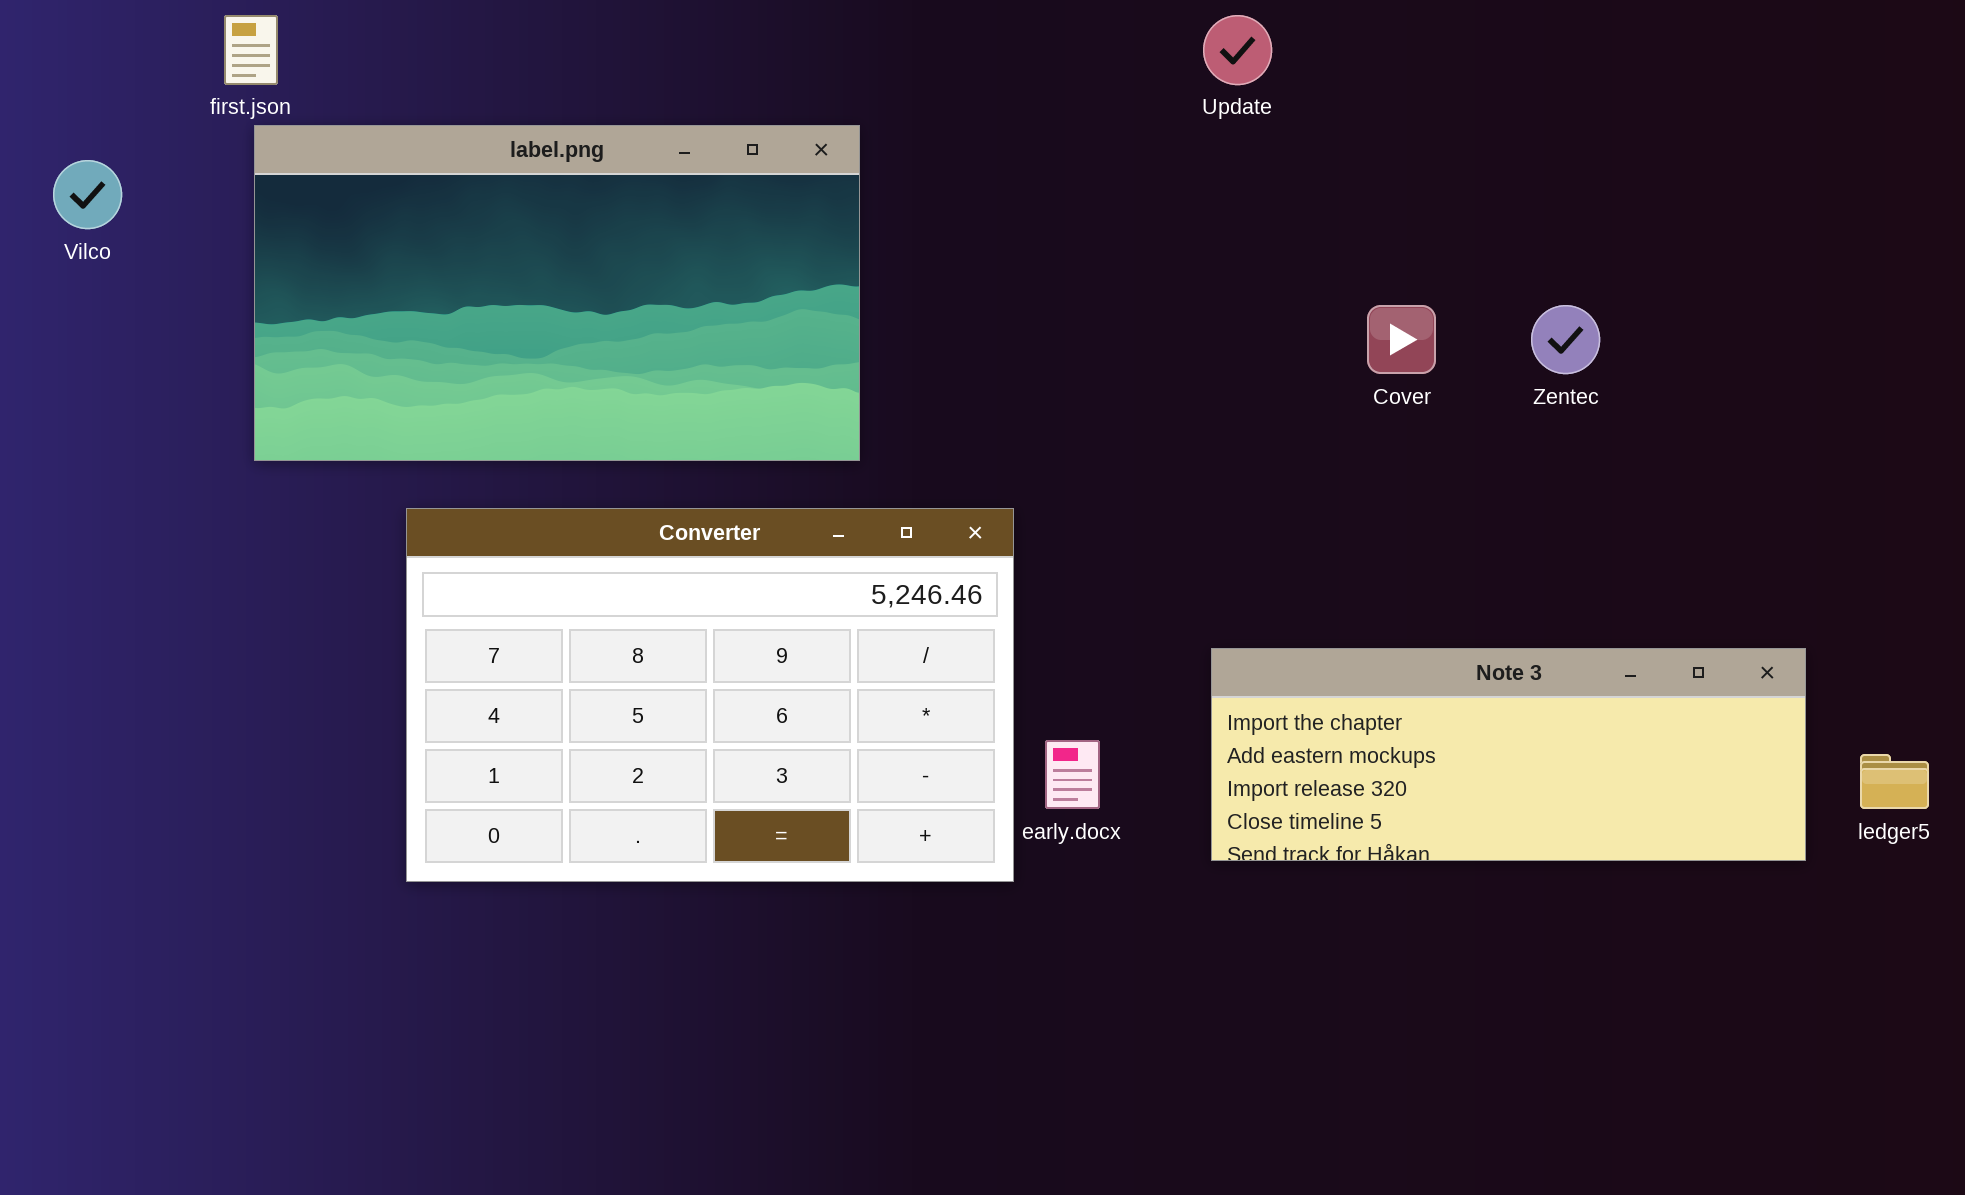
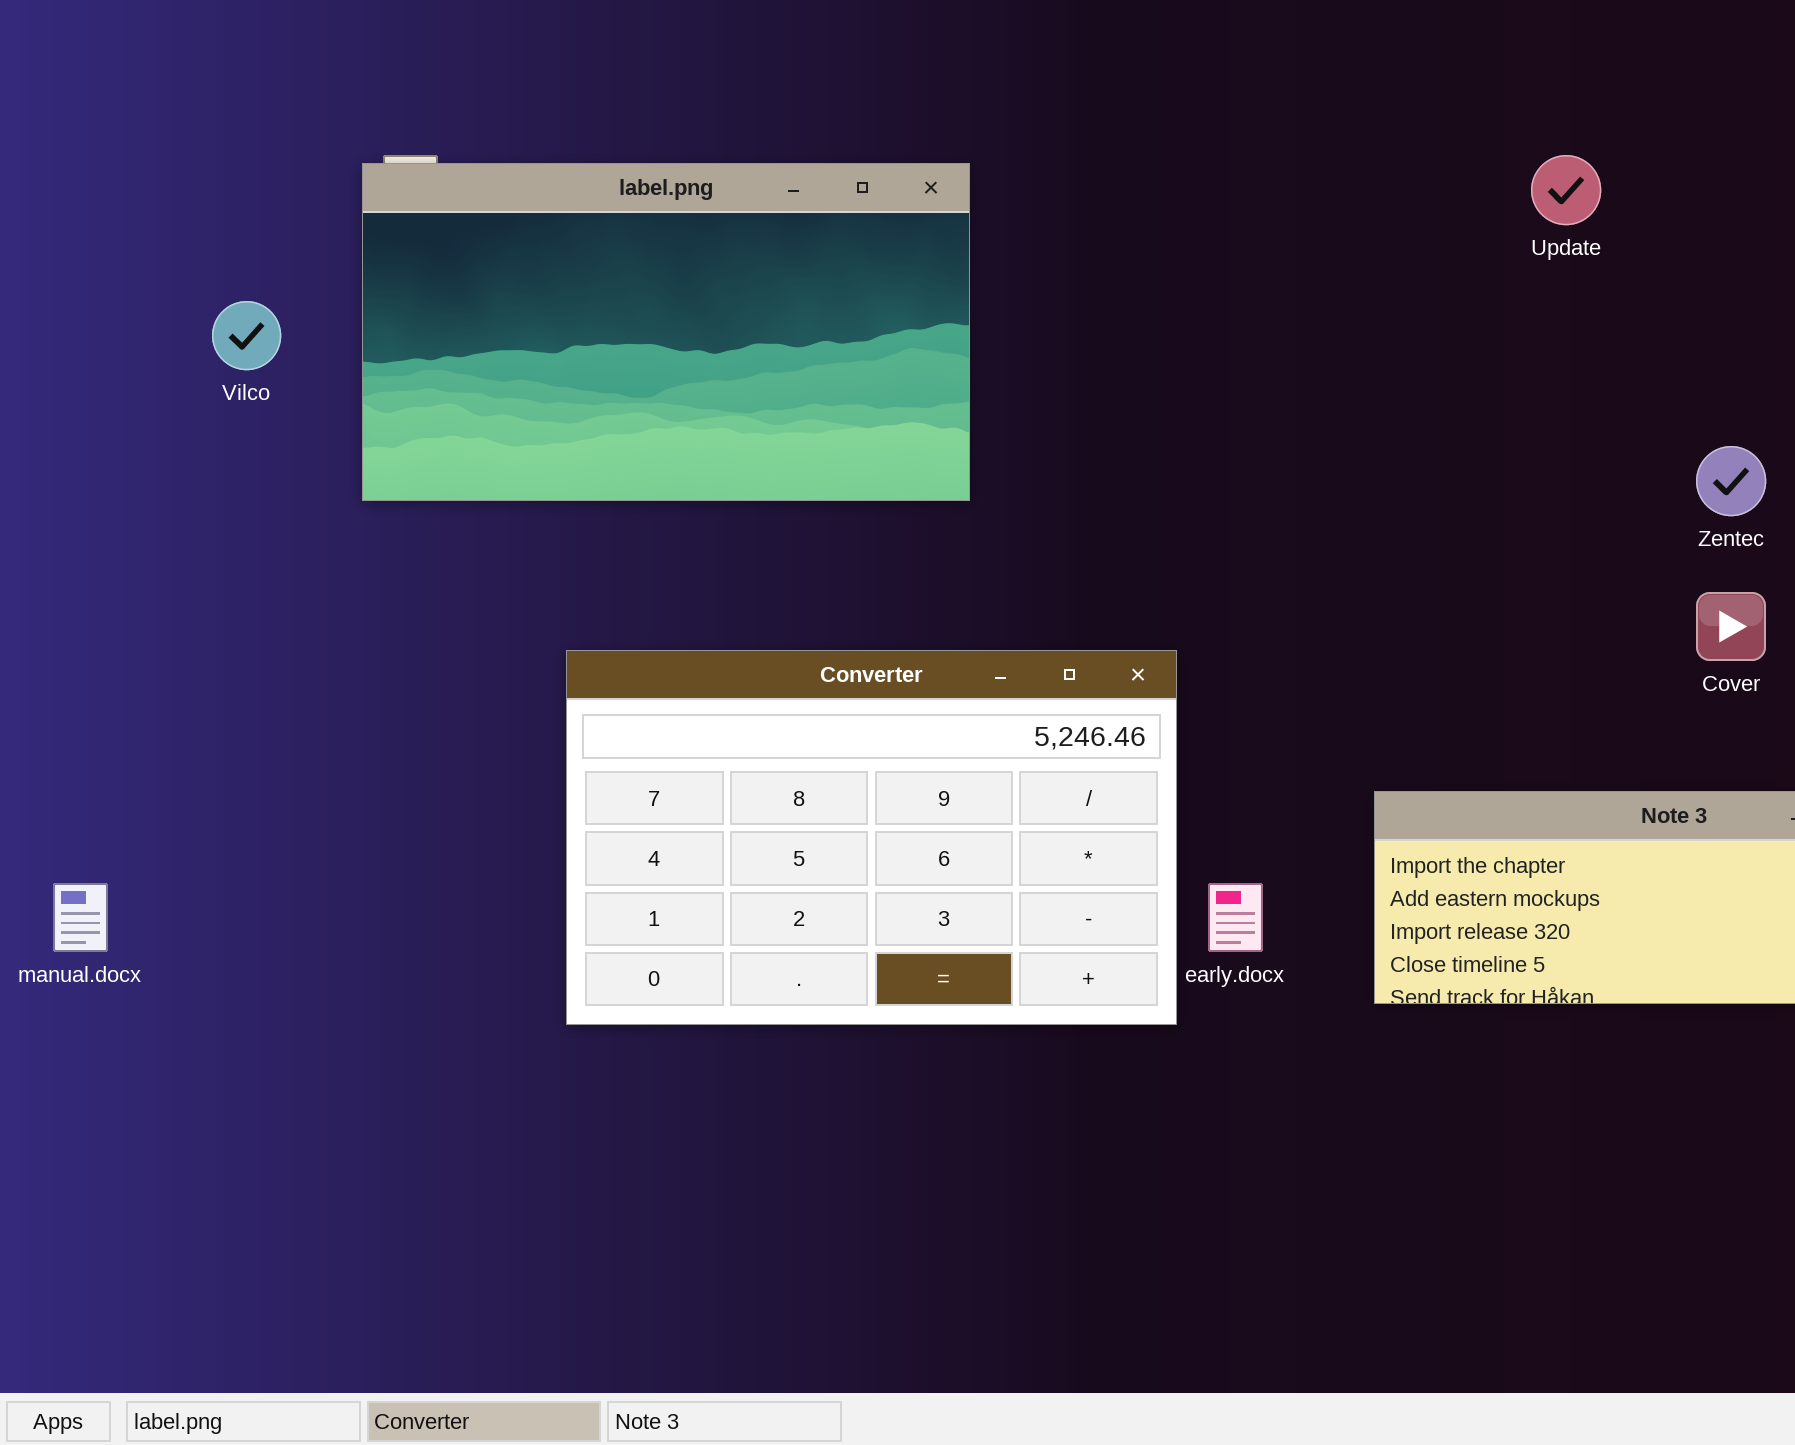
Update: [1203,15,1272,85] -> [1531,155,1601,225], moved
label.png: [254,125,860,461] -> [362,163,970,501], moved
Cover: [1367,305,1436,374] -> [1696,592,1766,661], moved

